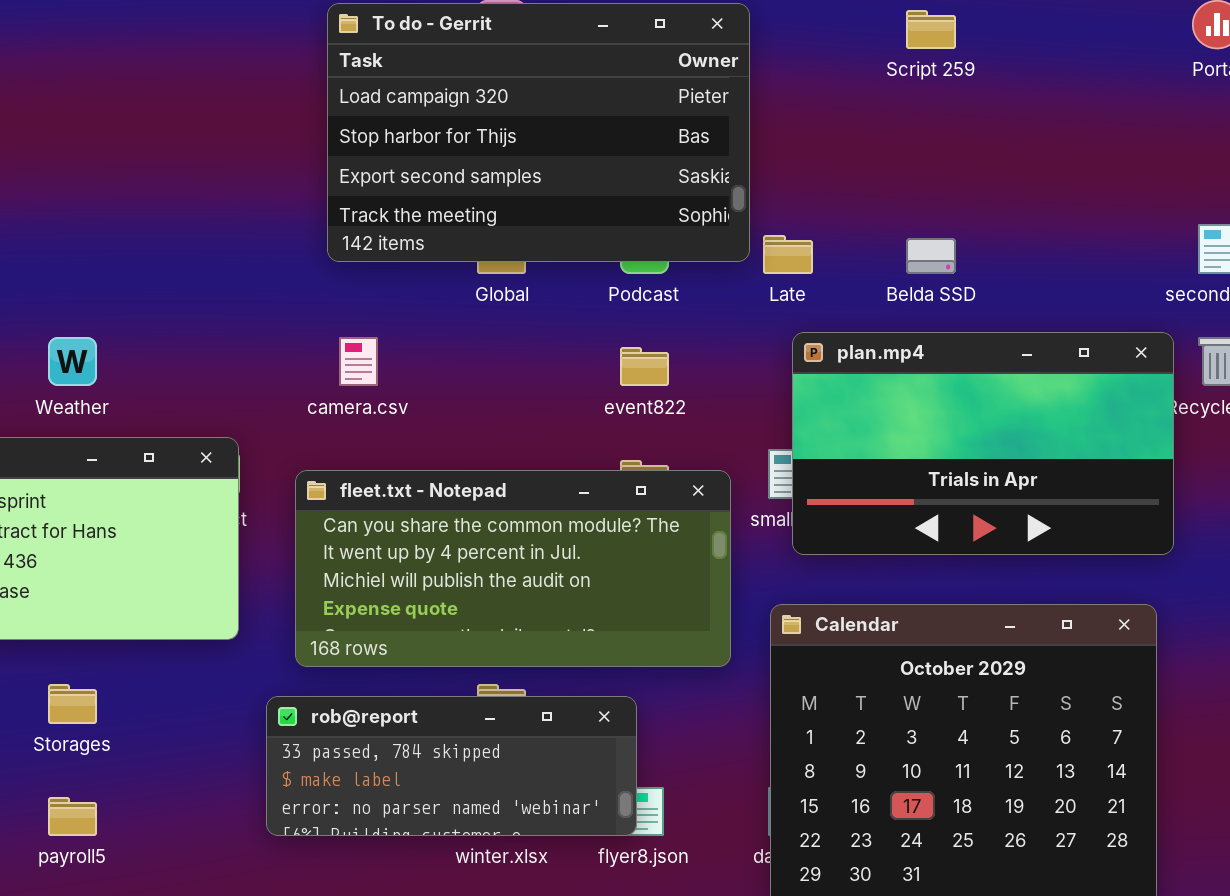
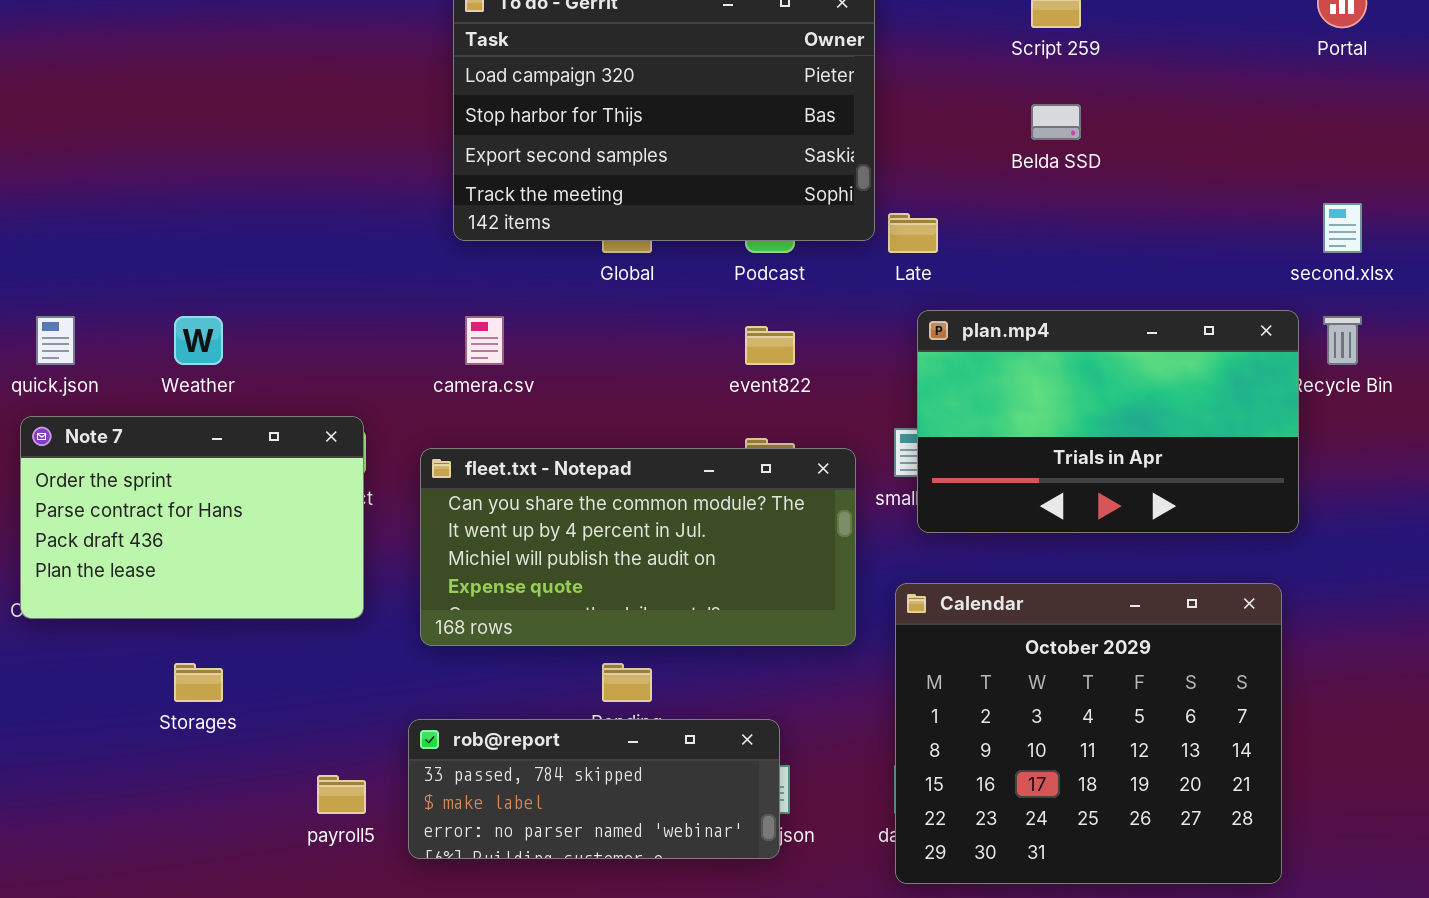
Belda SSD: [906,238,956,274] -> [1031,104,1081,140], moved
rob@report: [266,696,637,836] -> [408,719,780,859], moved
payroll5: [48,797,97,836] -> [317,775,366,814], moved

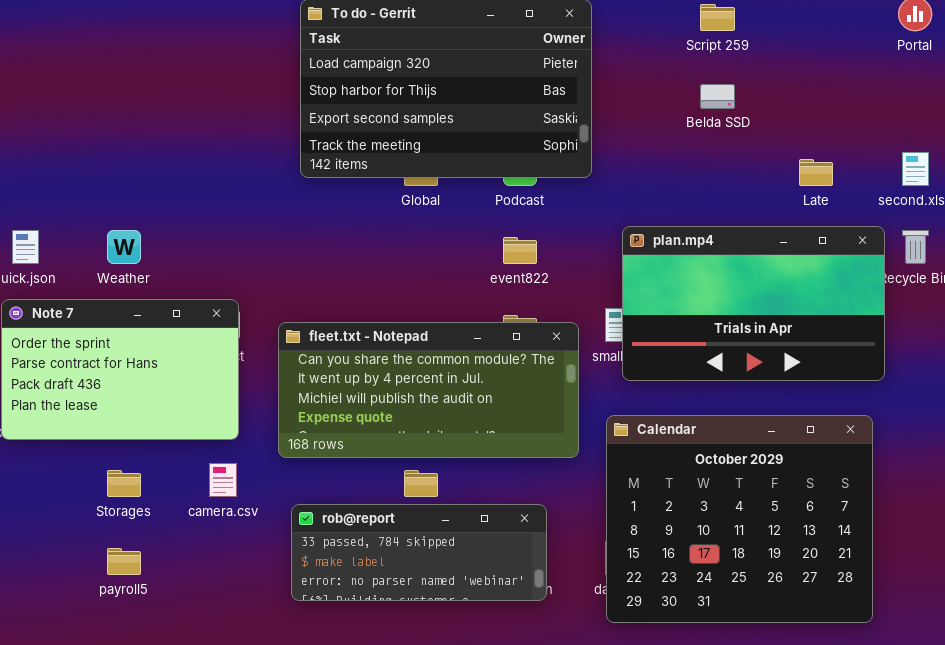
Late: [888,213,938,253] -> [799,159,833,186], moved
camera.csv: [465,316,504,365] -> [209,463,237,497], moved
rob@report: [408,719,780,859] -> [291,504,547,601], moved
payroll5: [317,775,366,814] -> [107,548,141,575], moved

